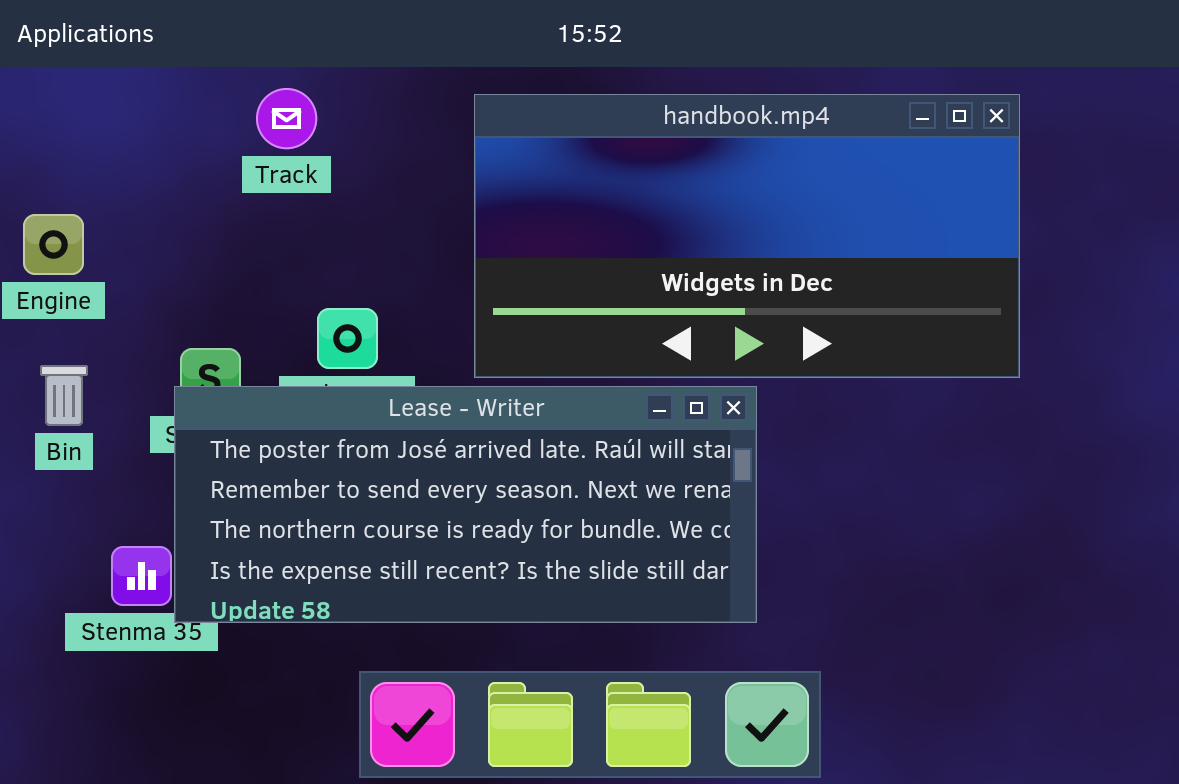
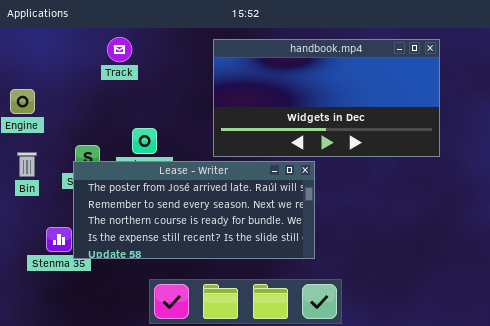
handbook.mp4: [474,94,1020,378] -> [213,39,440,157], moved

